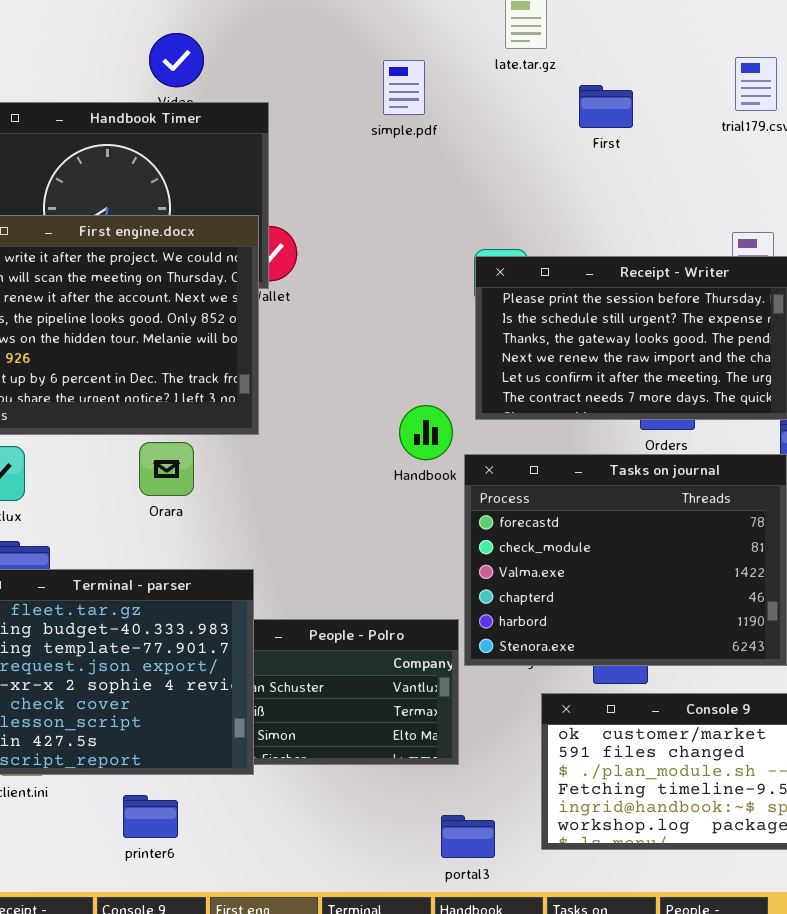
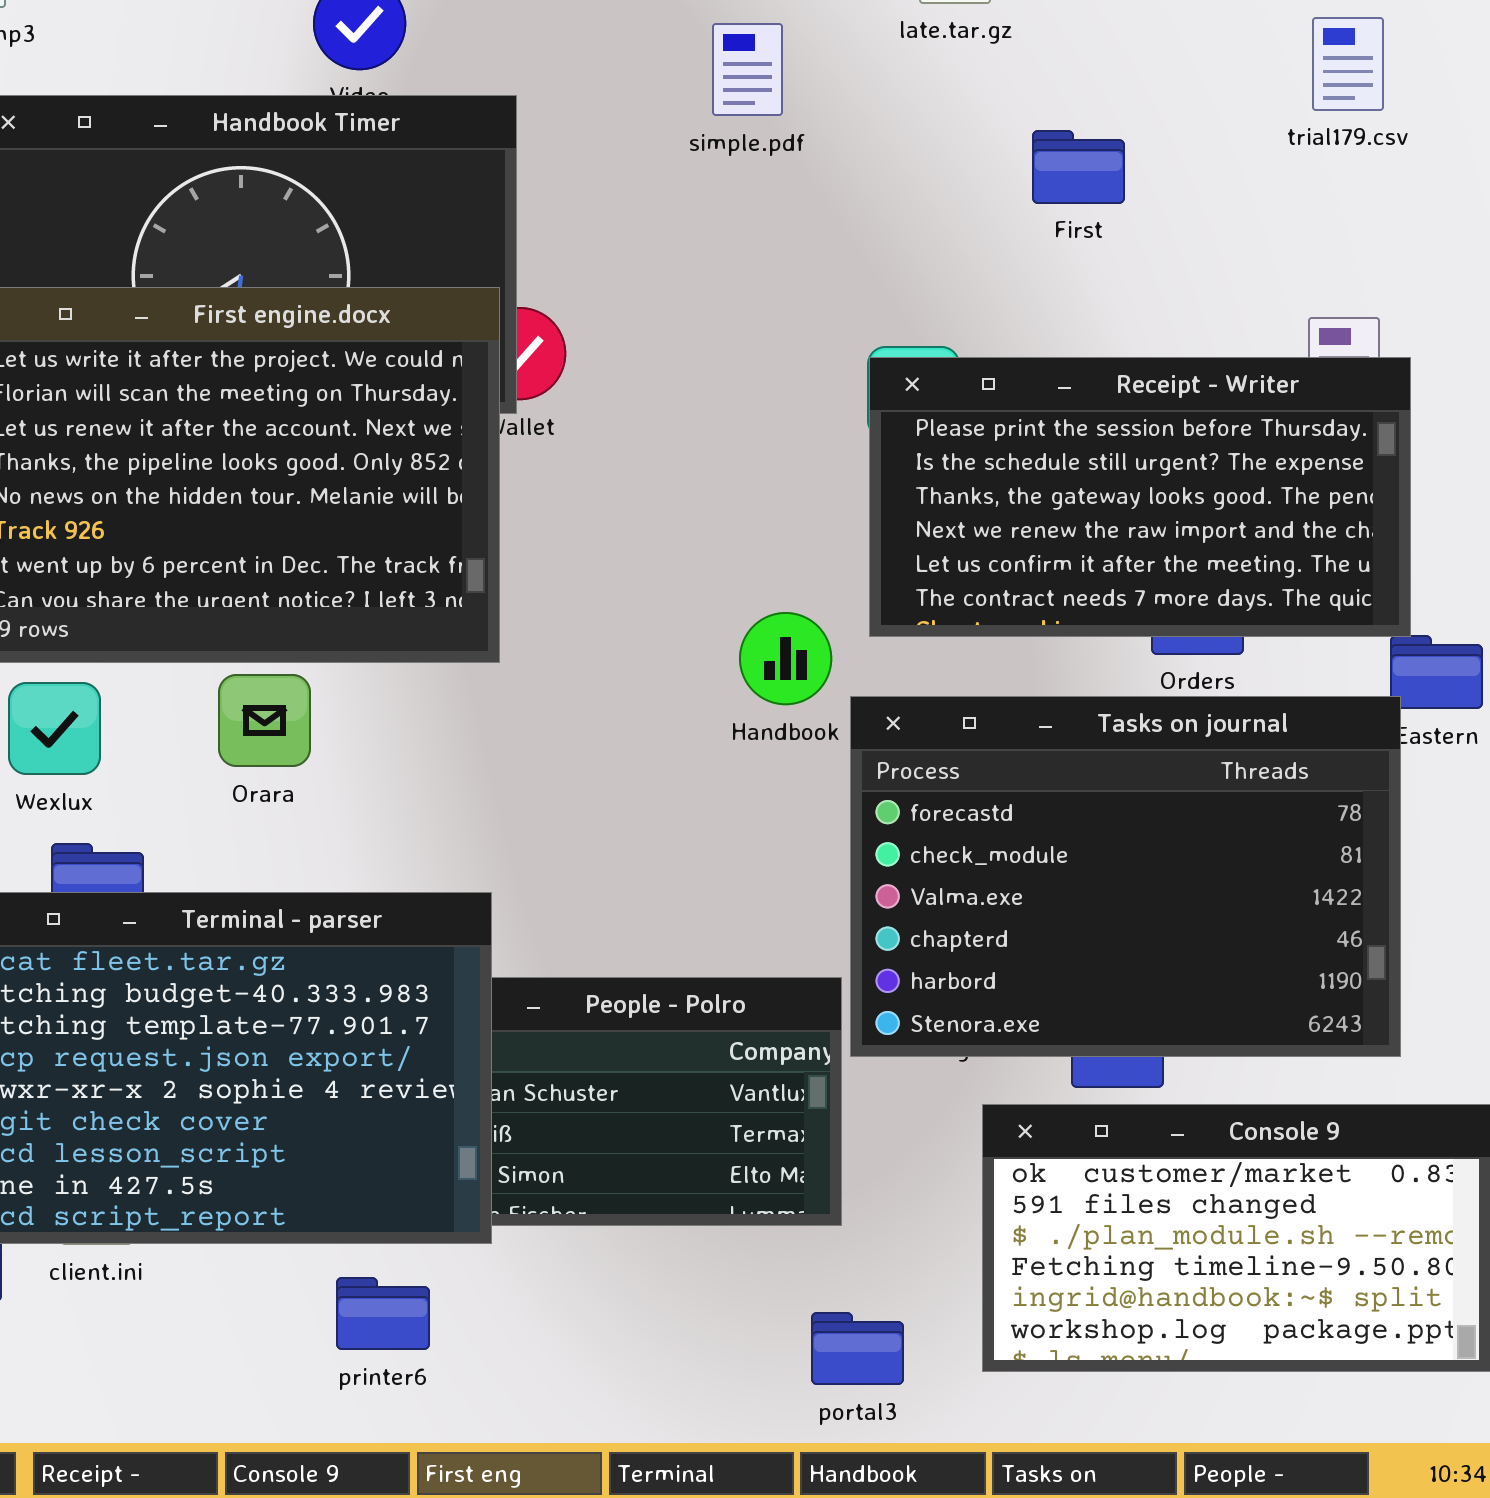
First: [579,85,633,128] -> [1032,130,1125,204], moved
Orara: [139,442,194,496] -> [218,674,311,767], moved
printer6: [123,795,178,838] -> [336,1277,430,1350], moved

